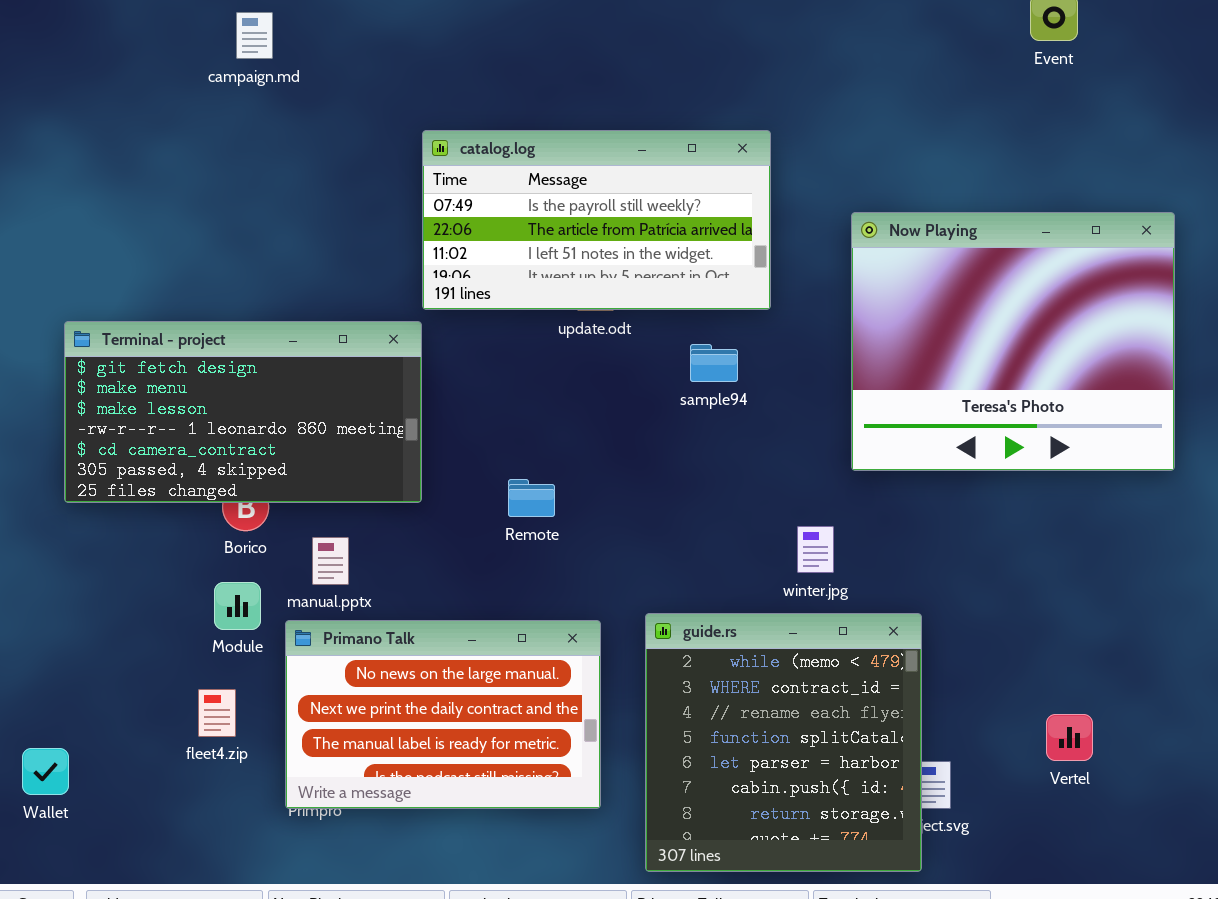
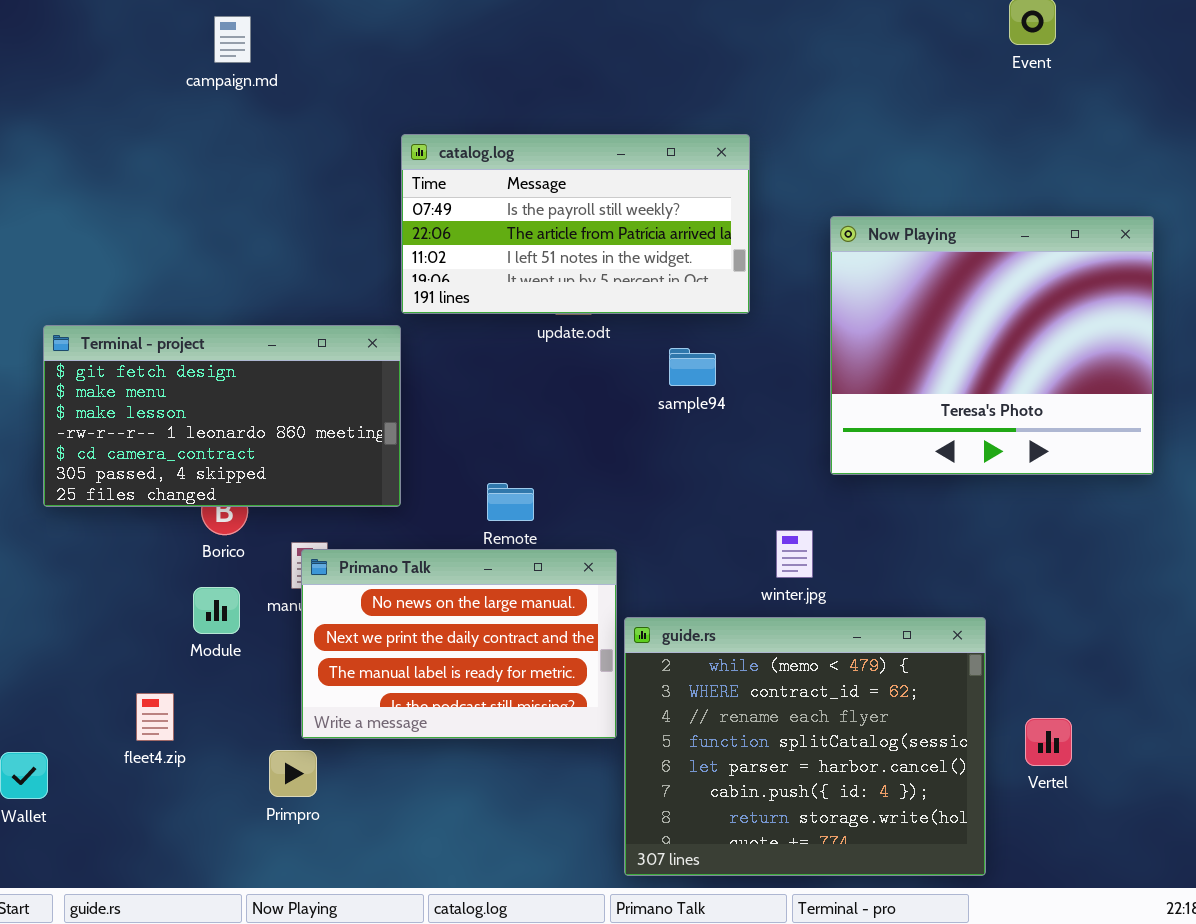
guide.rs: [645,613,922,872] -> [624,617,986,876], resized
Primano Talk: [285,620,601,809] -> [301,549,617,739], moved
fleet4.zip: [198,689,236,737] -> [136,693,174,741], moved

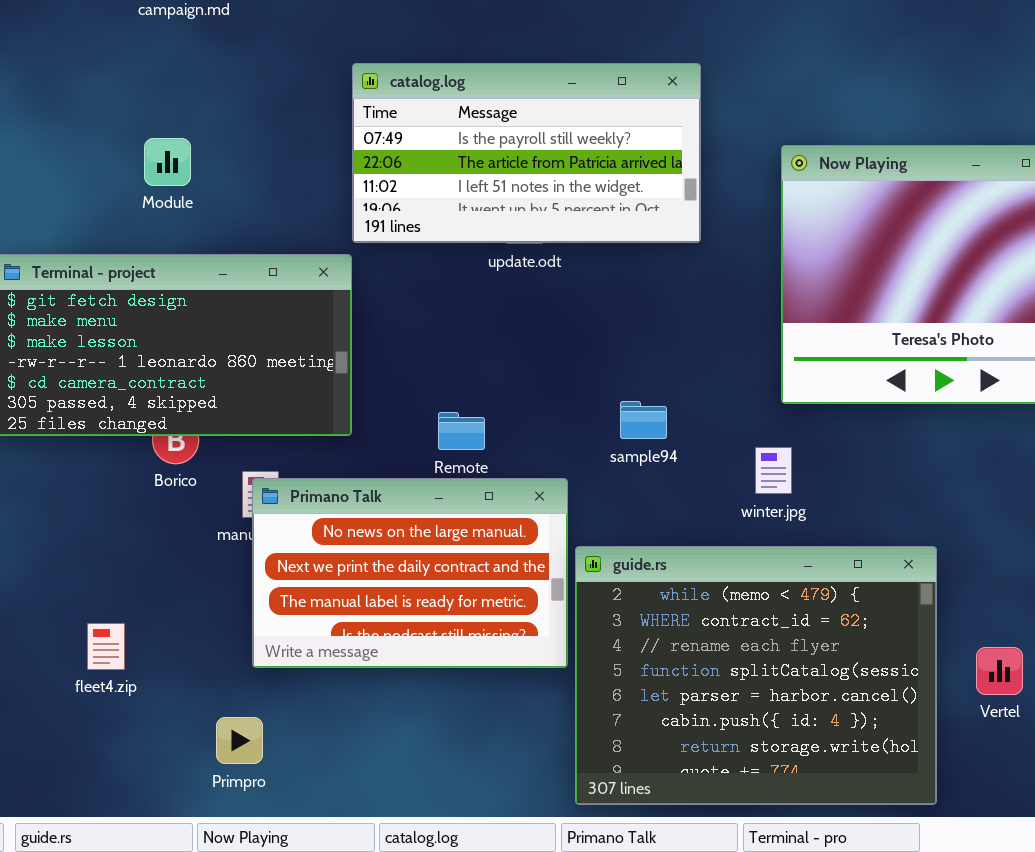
sample94: [669,348,716,386] -> [620,401,667,439], moved
winter.jpg: [776,530,813,578] -> [755,447,792,494], moved
Module: [193,587,240,634] -> [144,138,191,186], moved
Primpro: [269,750,317,797] -> [216,717,263,764], moved

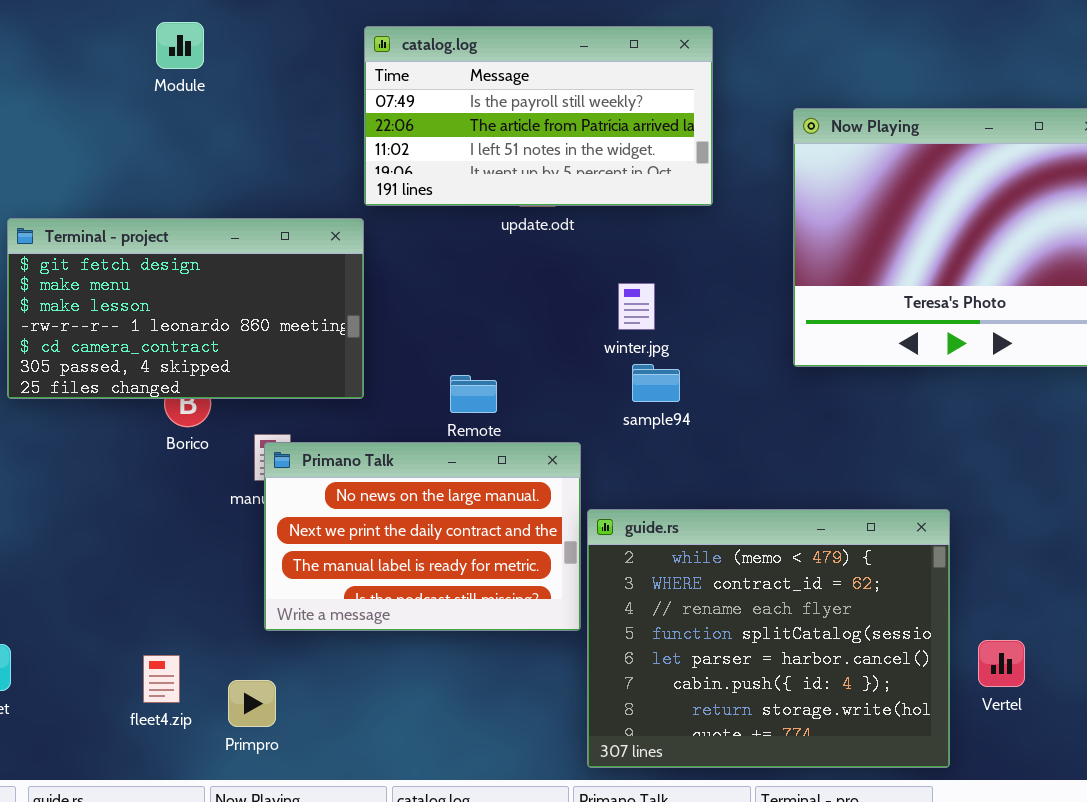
Module: [144,138,191,186] -> [156,22,204,69], moved
winter.jpg: [755,447,792,494] -> [618,283,655,330], moved
fleet4.zip: [87,623,125,670] -> [143,655,180,703], moved
Vertel: [976,647,1023,695] -> [978,640,1025,687], moved

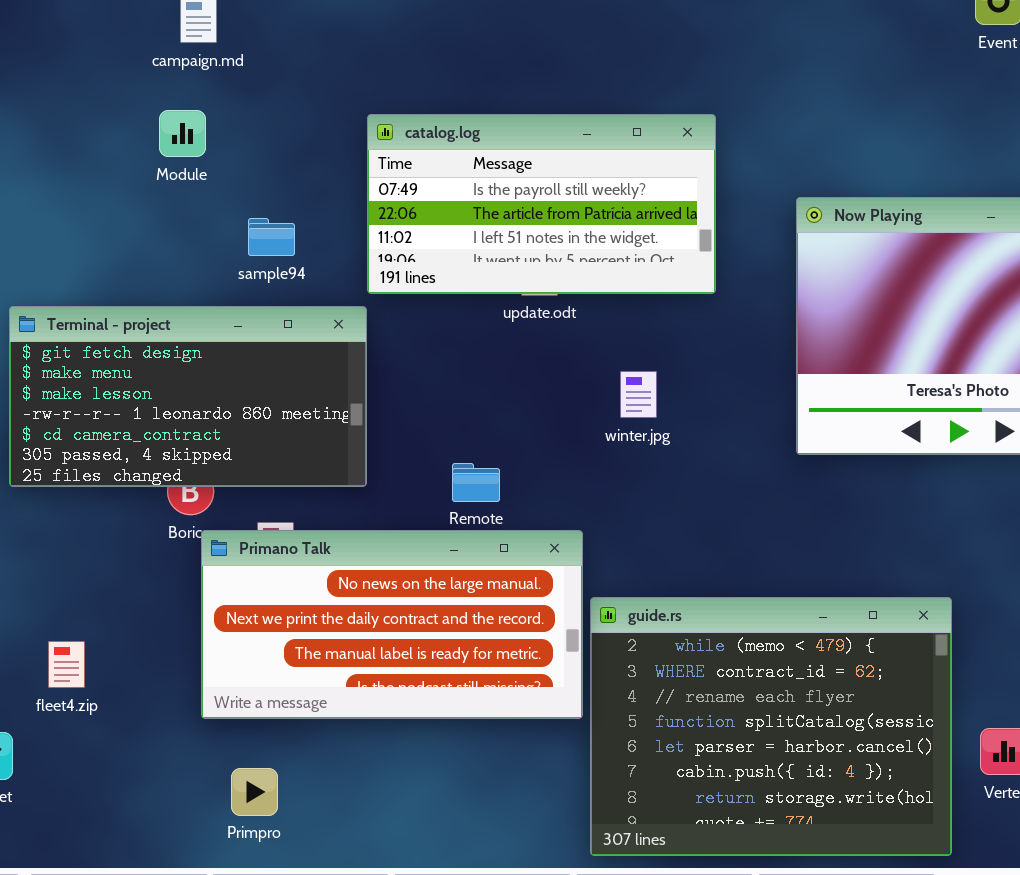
sample94: [632,364,680,402] -> [248,218,295,256], moved
Primano Talk: [264,442,581,631] -> [201,530,583,719], resized
fleet4.zip: [143,655,180,703] -> [48,641,85,688], moved

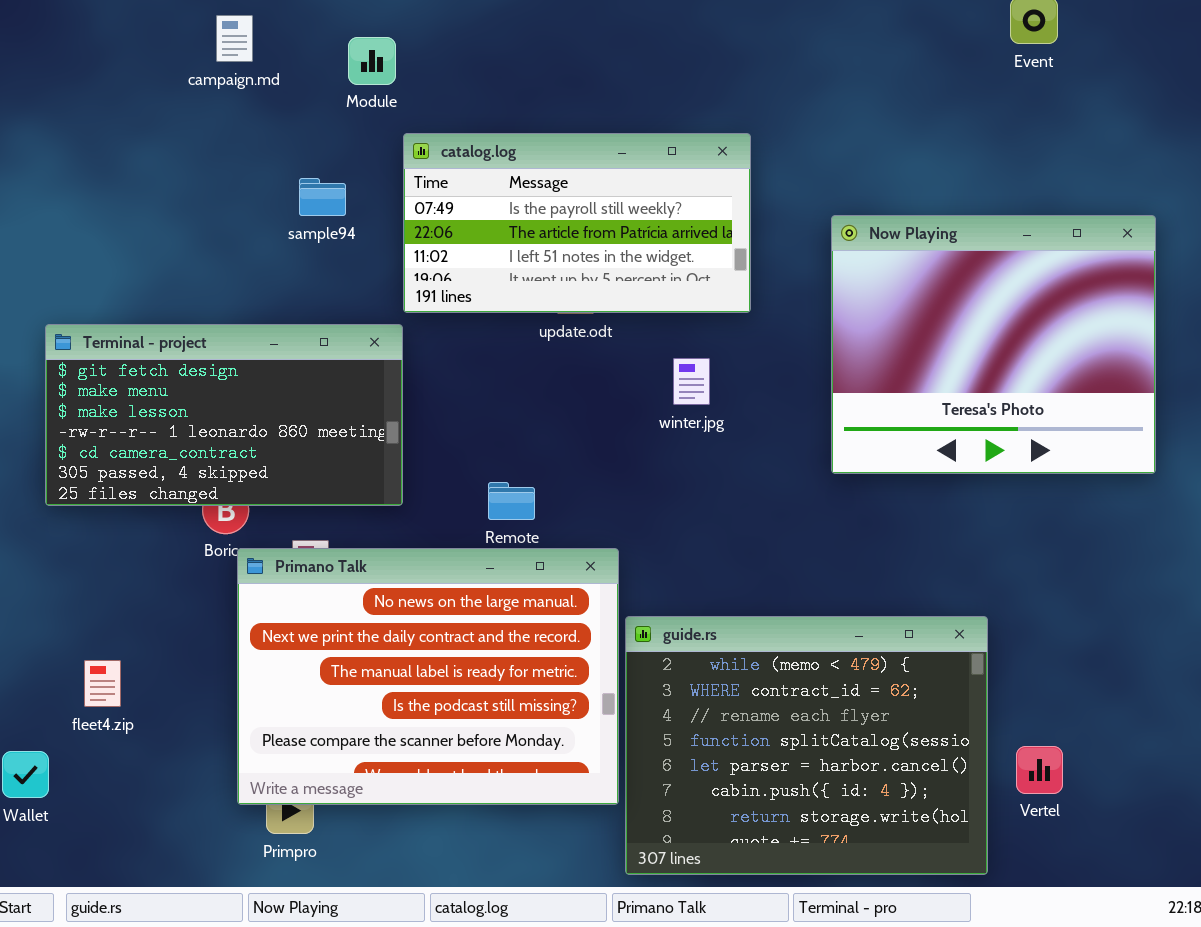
Module: [159,110,206,157] -> [348,37,396,85], moved
sample94: [248,218,295,256] -> [299,178,346,216], moved
winter.jpg: [620,371,657,418] -> [673,358,710,405], moved
Primano Talk: [201,530,583,719] -> [237,548,619,805], resized

